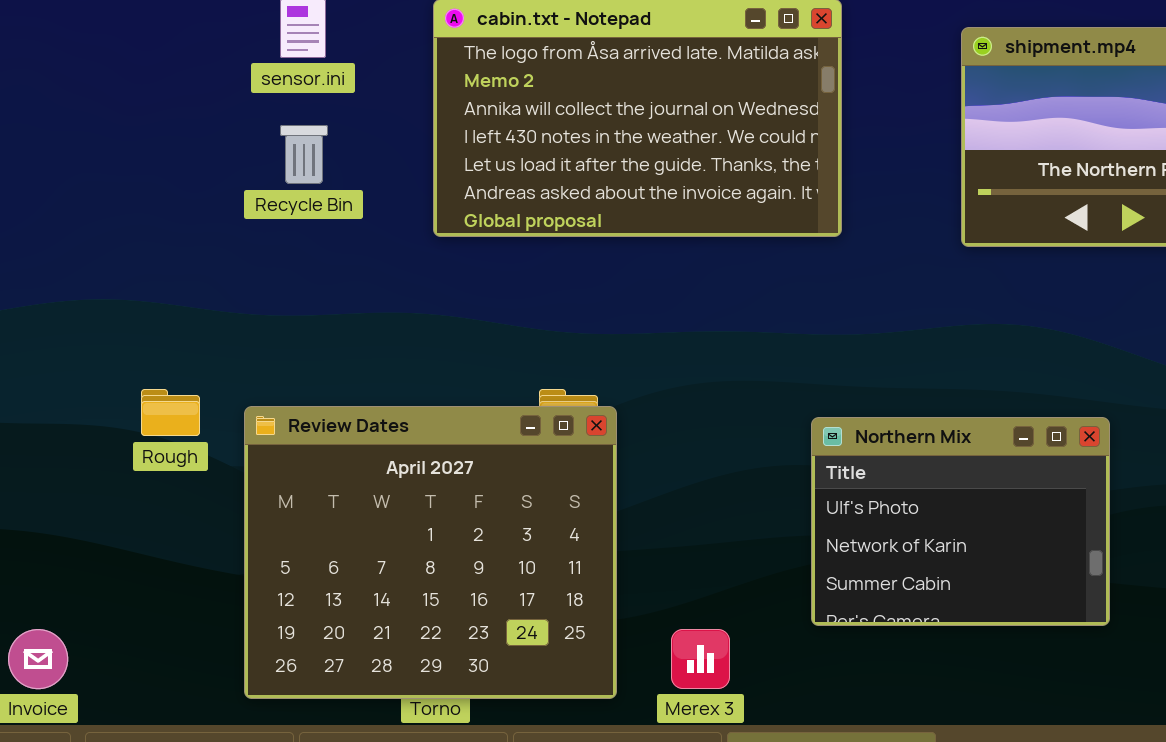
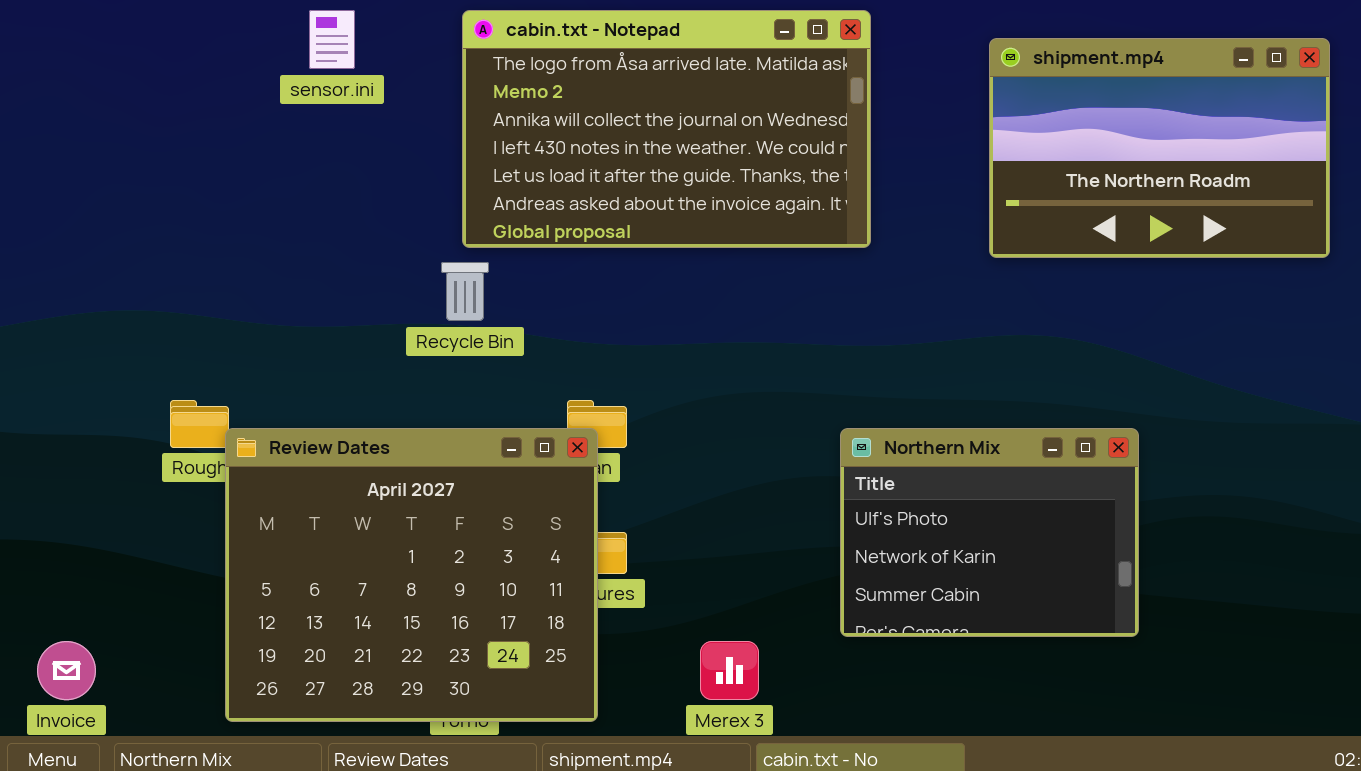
Recycle Bin: [280,125,328,184] -> [441,262,489,321], moved
Review Dates: [244,406,617,699] -> [225,428,598,722], moved

